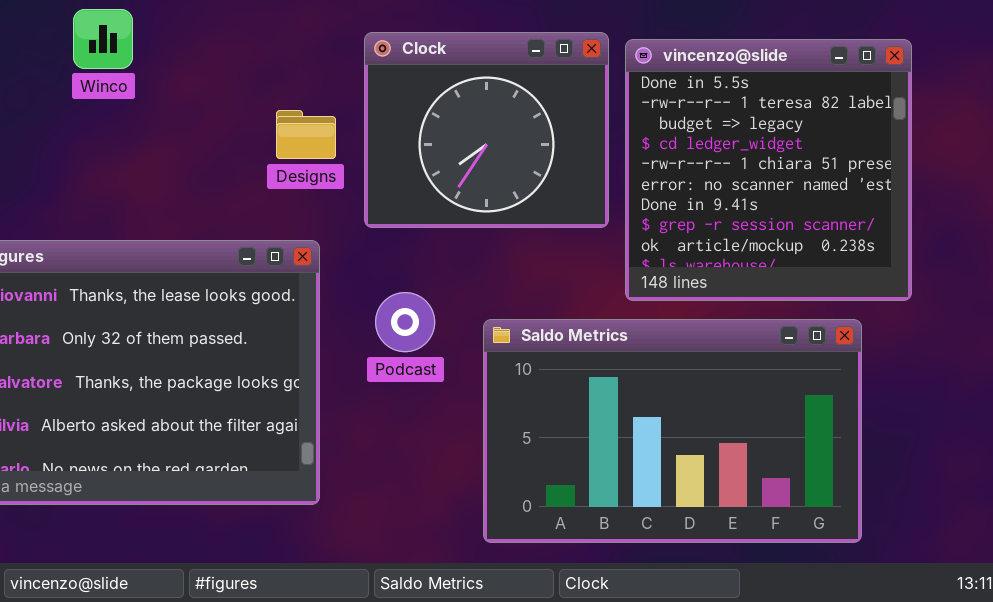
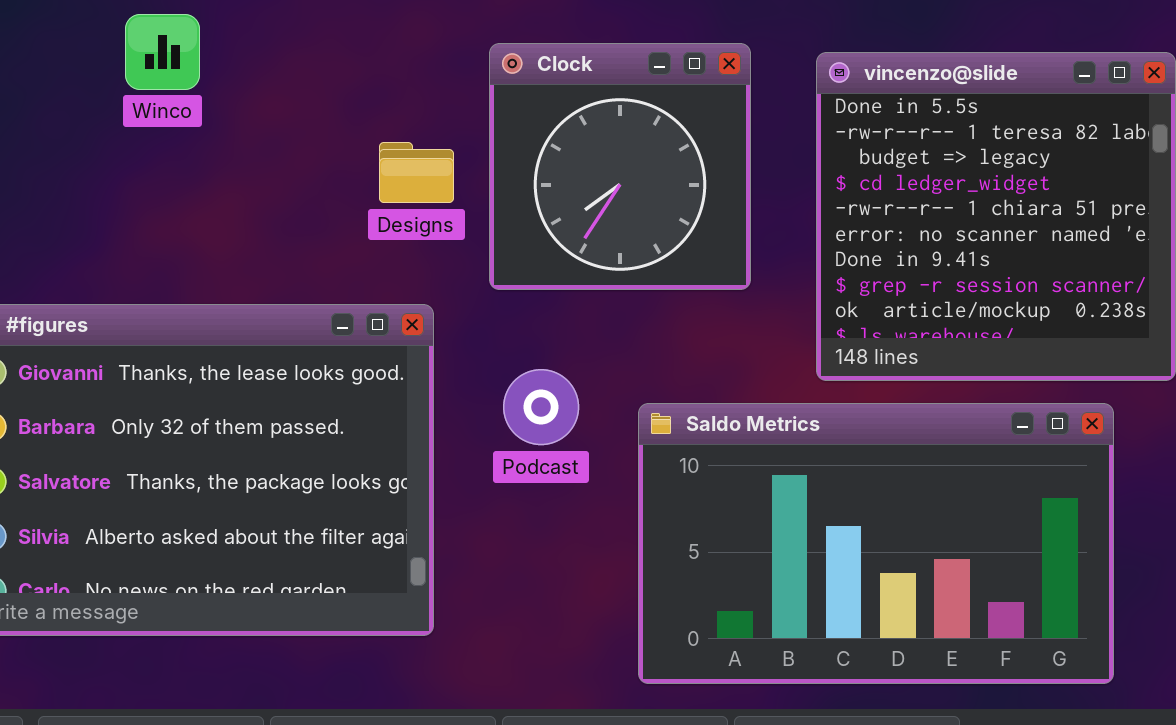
Clock: [364,32,609,228] -> [489,43,751,290], resized

